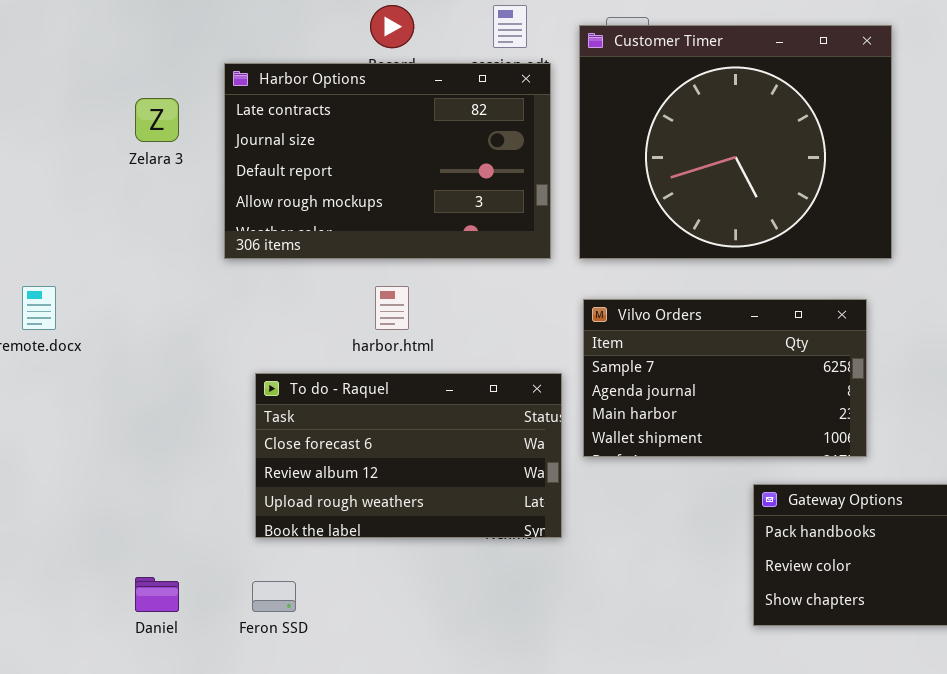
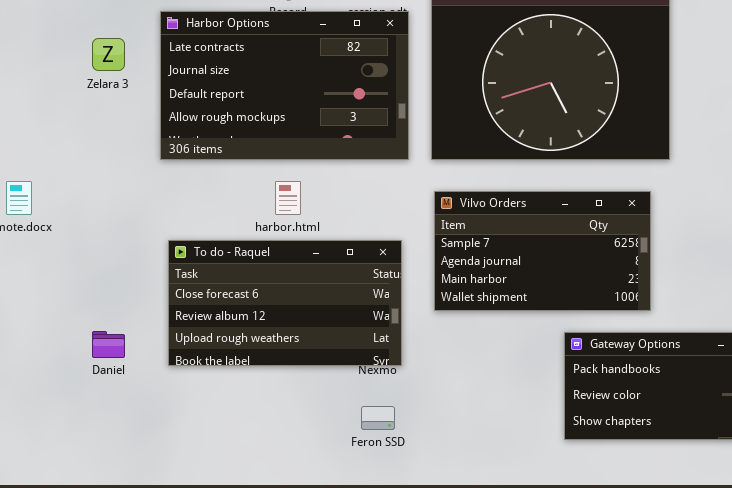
To do - Raquel: [255,373,562,538] -> [168,240,402,366], moved
Daniel: [135,577,179,612] -> [92,331,125,358], moved
Feron SSD: [252,581,296,612] -> [361,406,395,430], moved

